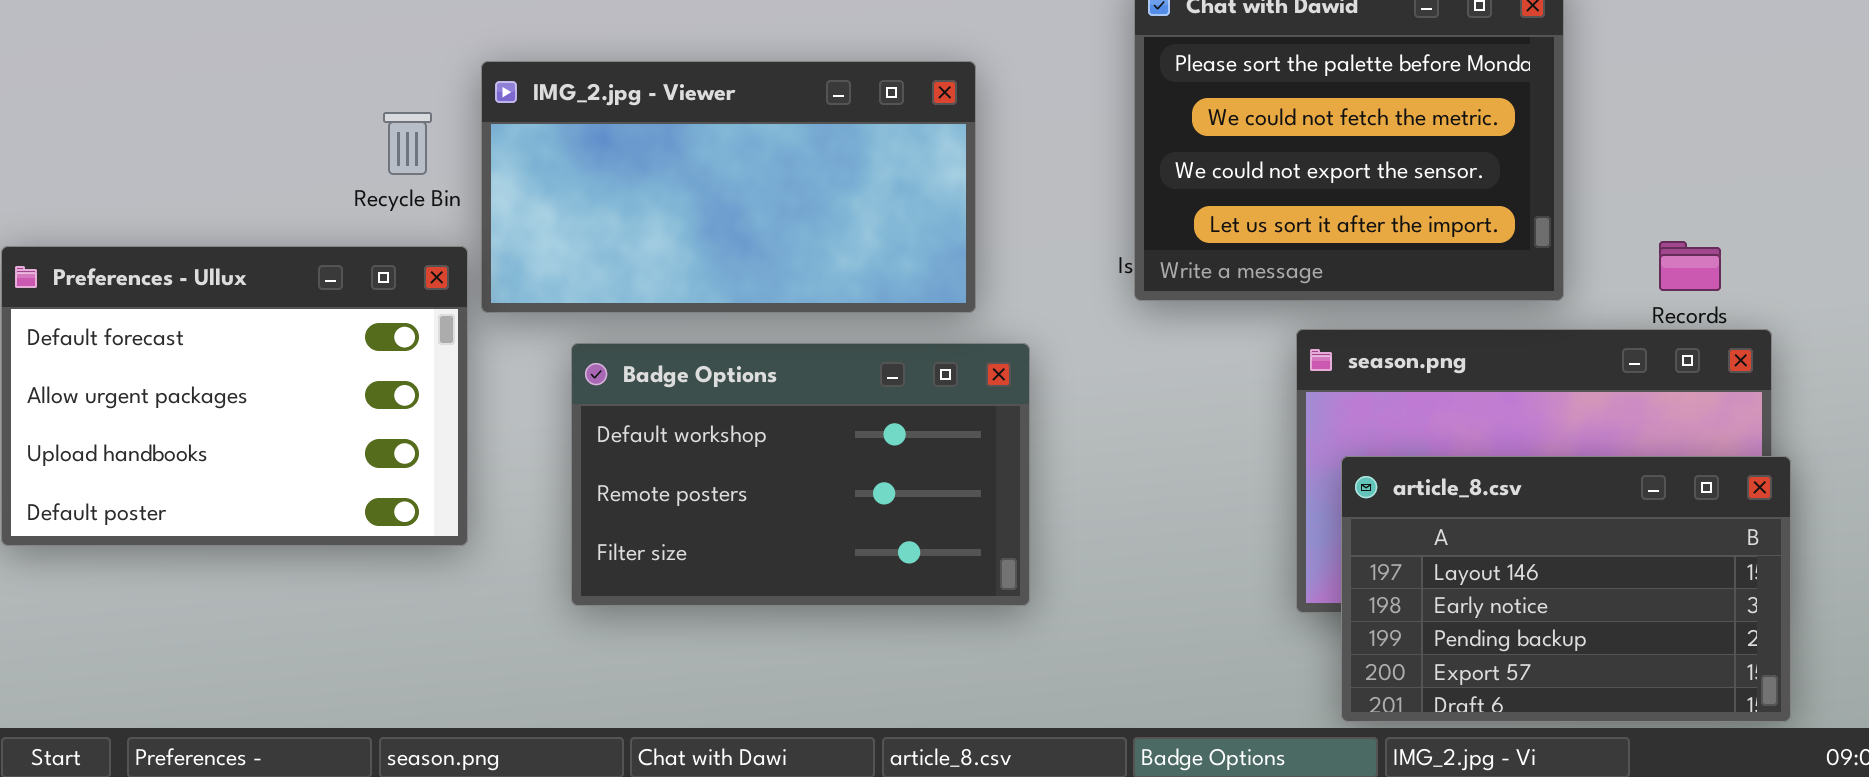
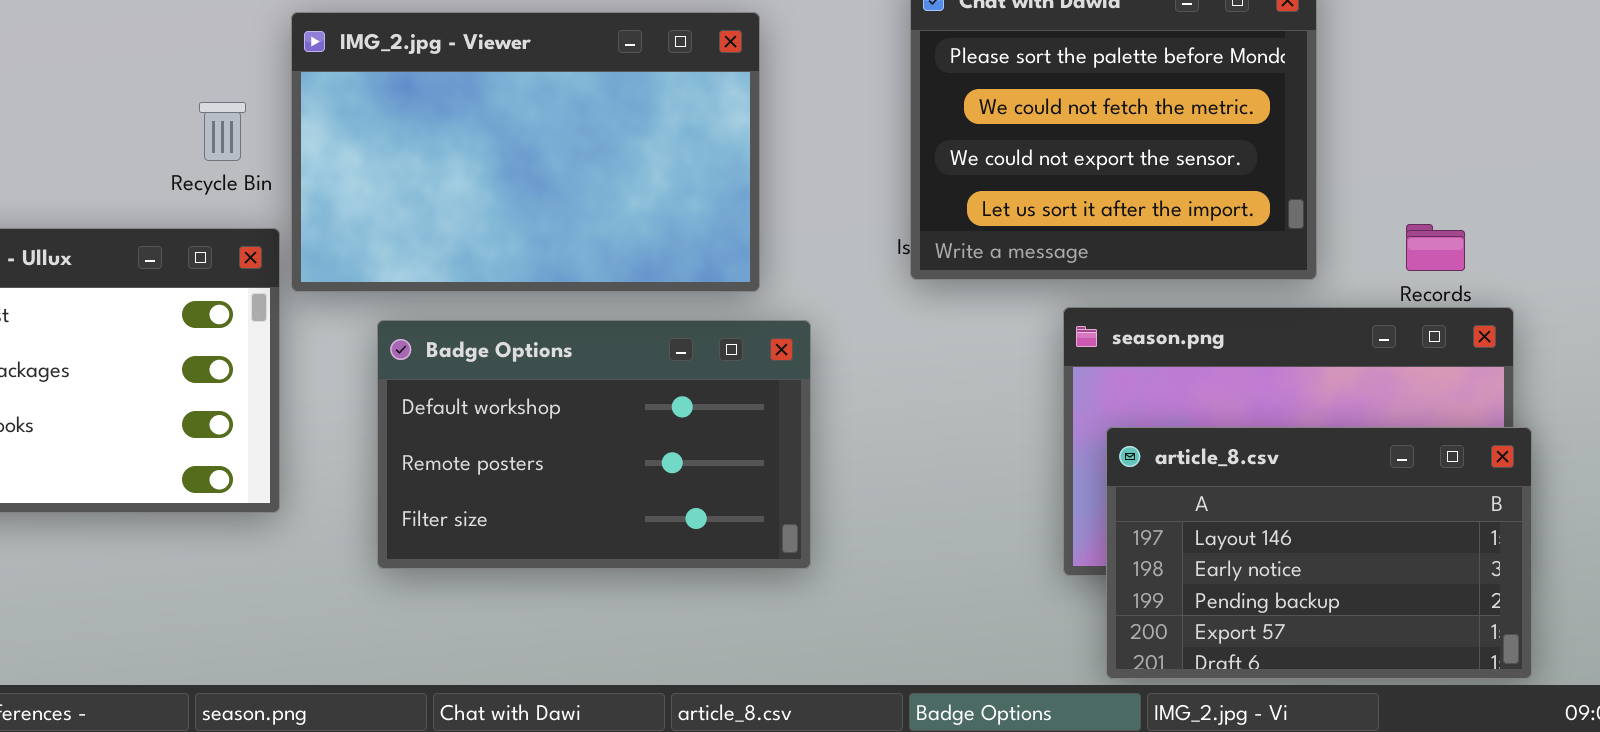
IMG_2.jpg - Viewer: [481,61,976,313] -> [291,12,760,292], resized

